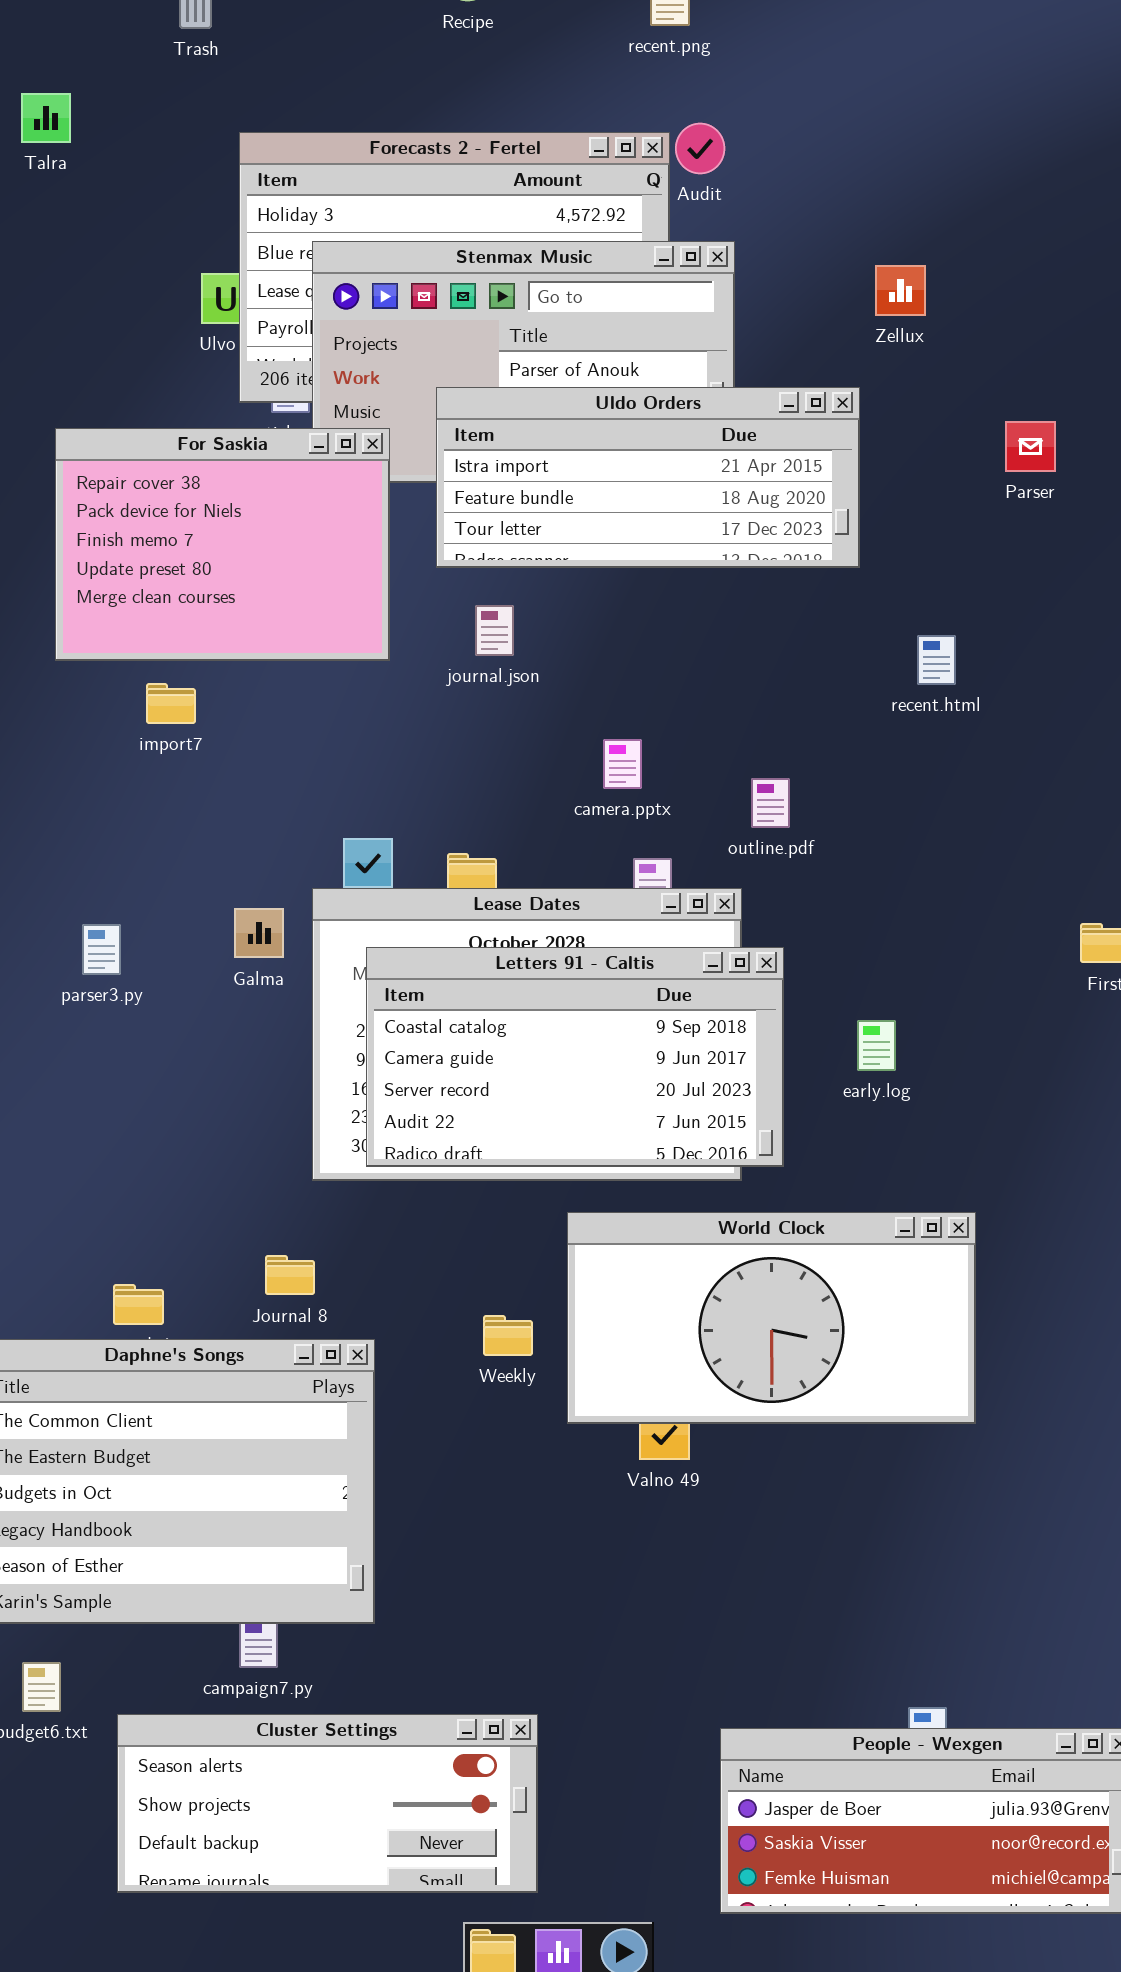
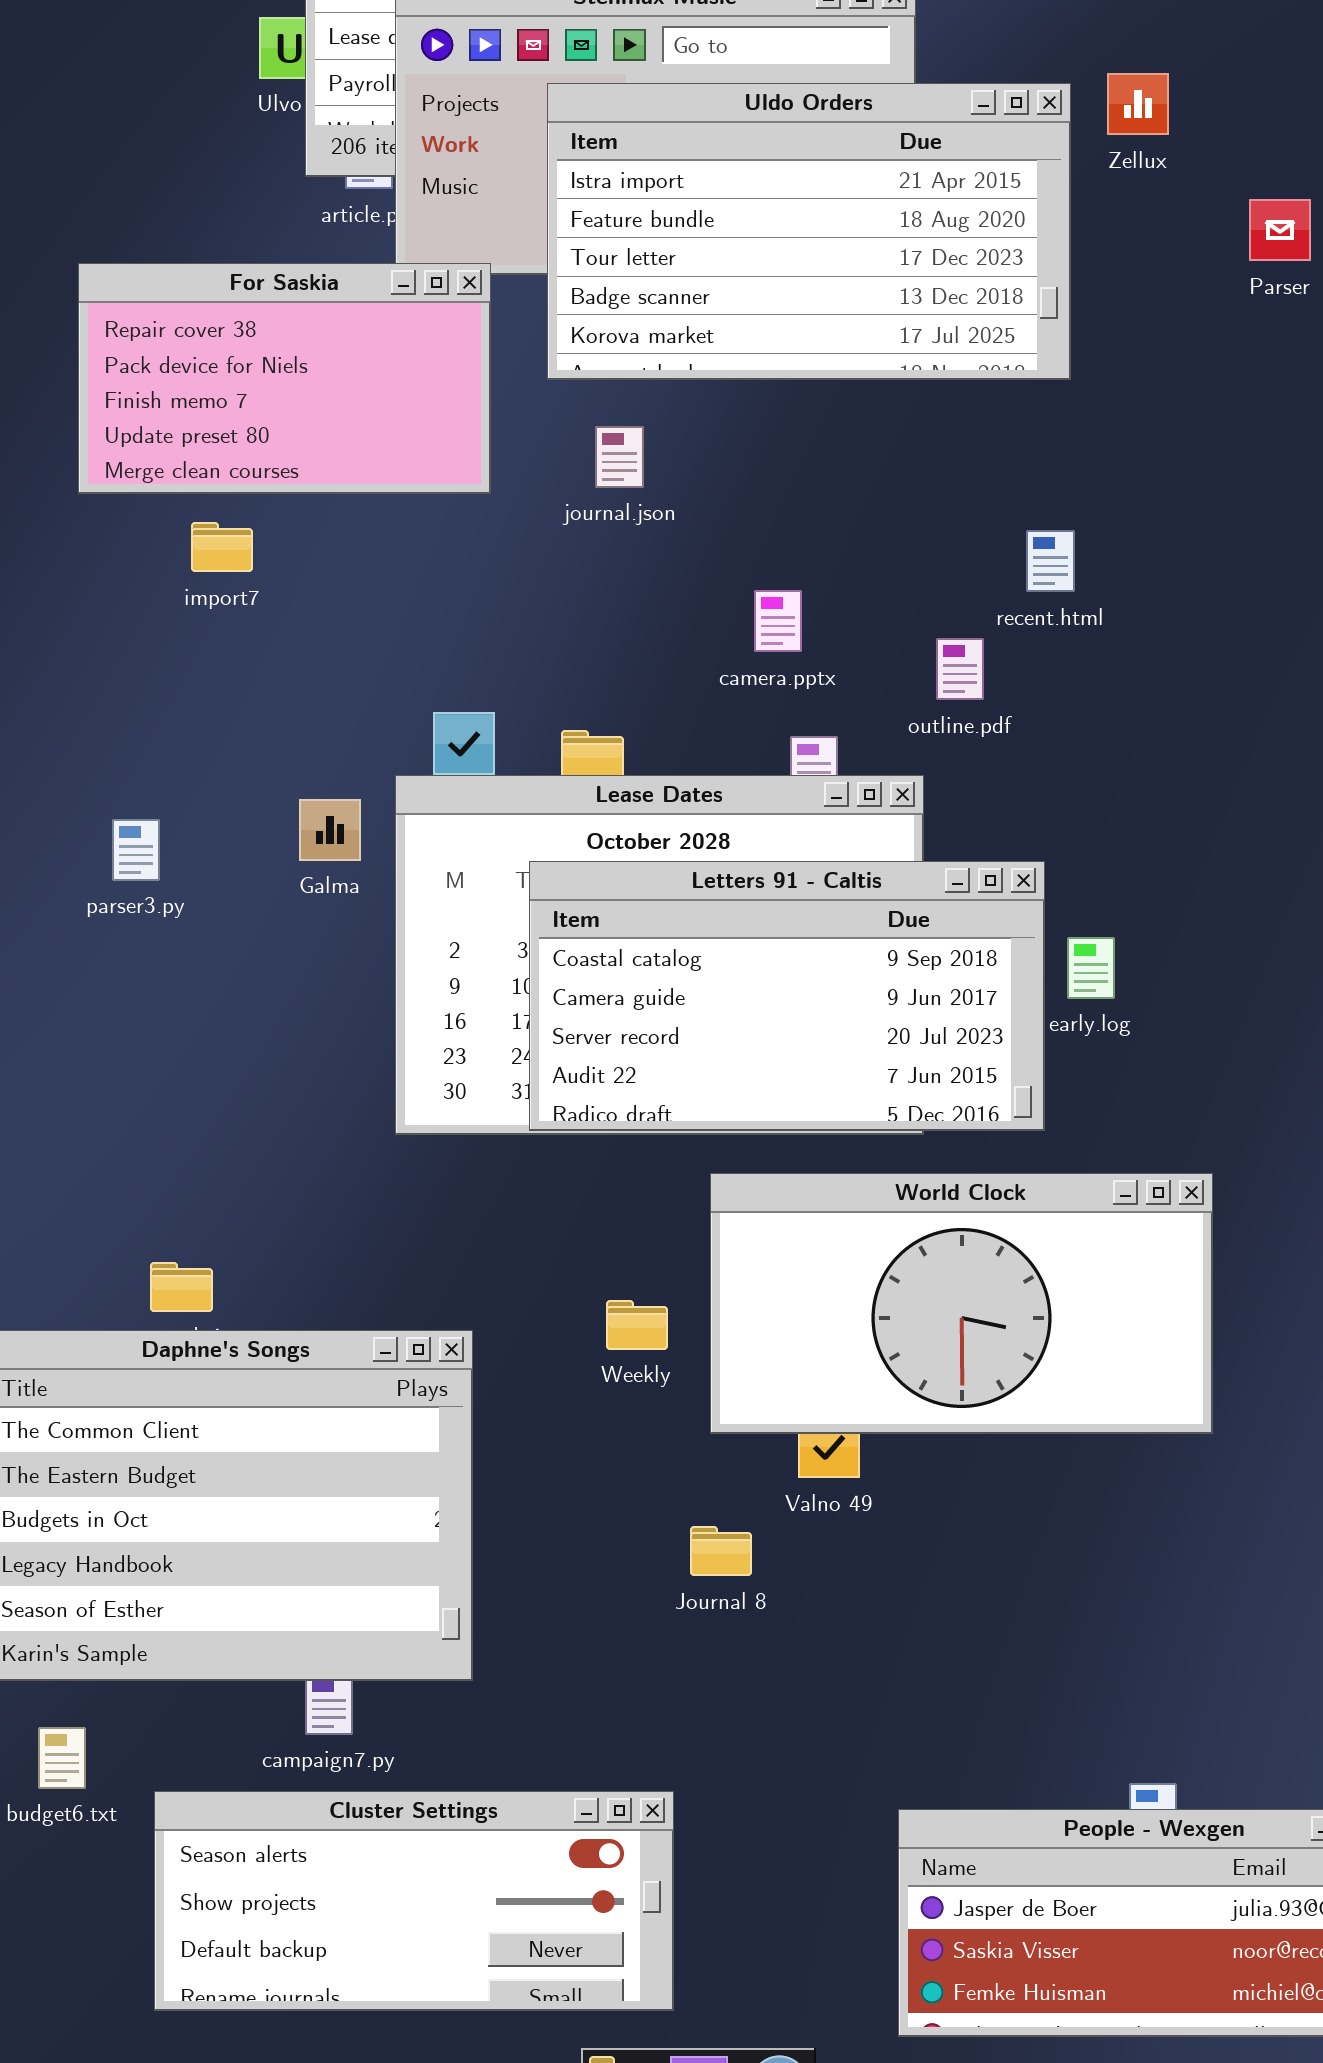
Zellux: [875,265,926,316] -> [1107,73,1169,135], moved
Uldo Orders: [436,387,860,568] -> [547,83,1071,380], resized
For Saskia: [55,428,390,661] -> [78,263,491,494], resized
recent.html: [917,635,956,685] -> [1026,530,1075,592], moved
Letters 91 - Caltis: [366,947,784,1167] -> [529,861,1045,1131], moved
Journal 8: [265,1255,315,1295] -> [690,1526,752,1576], moved

